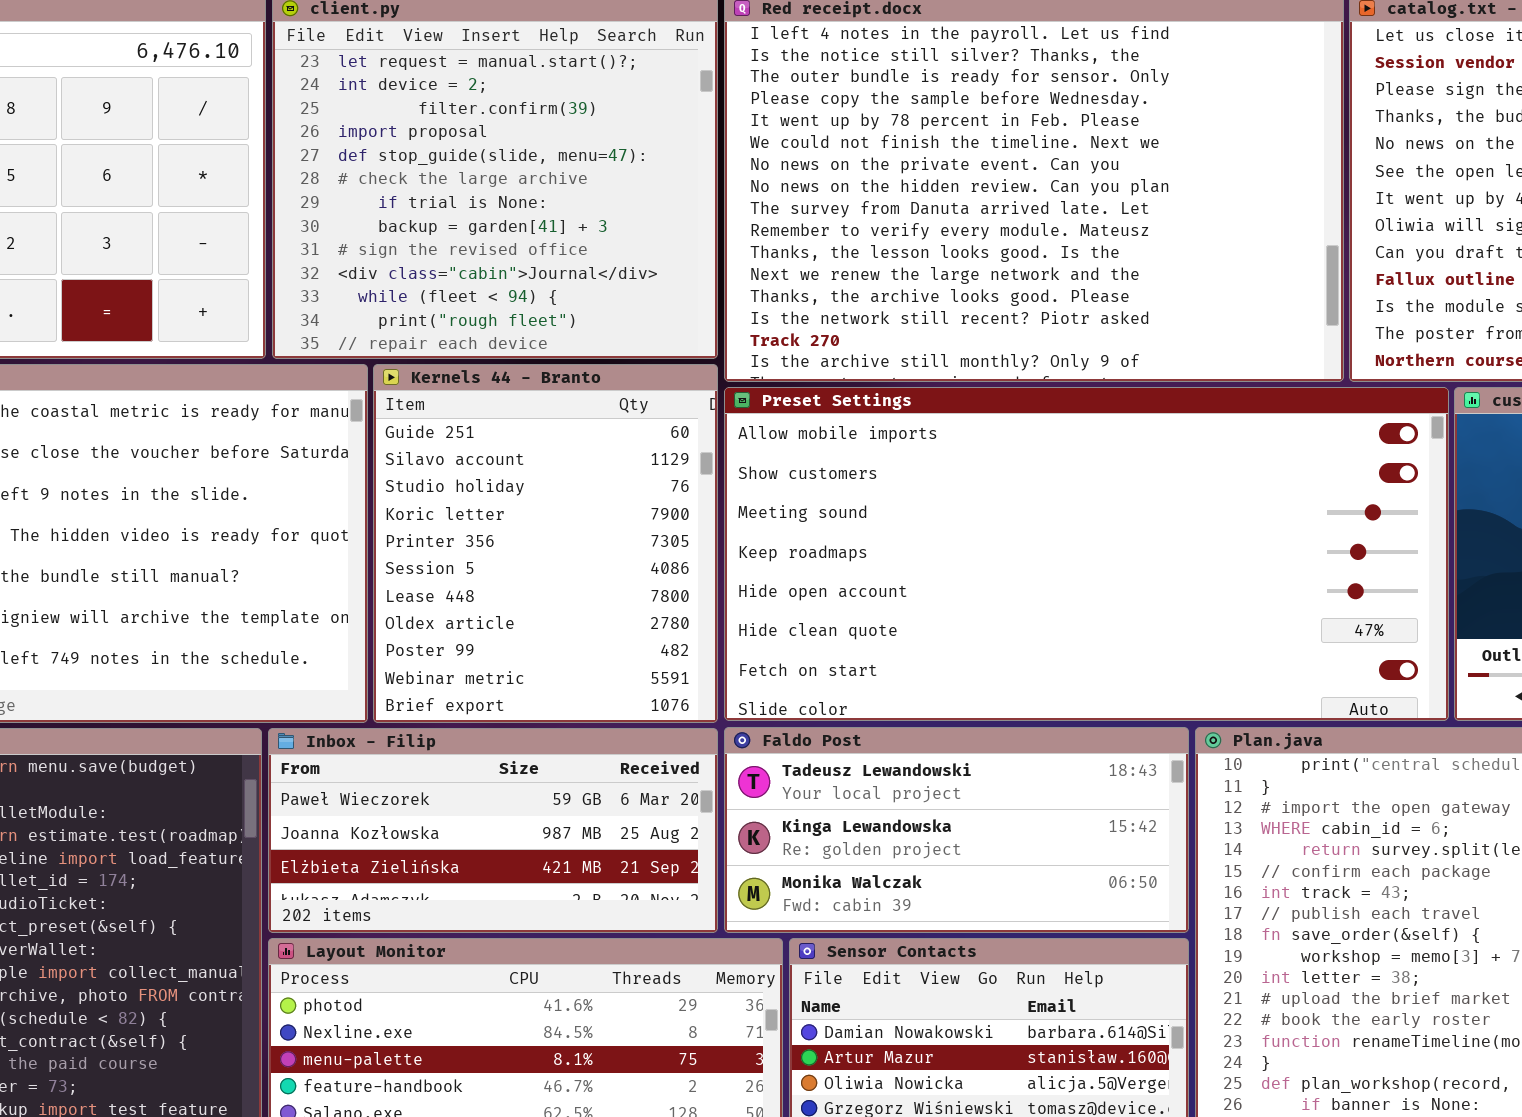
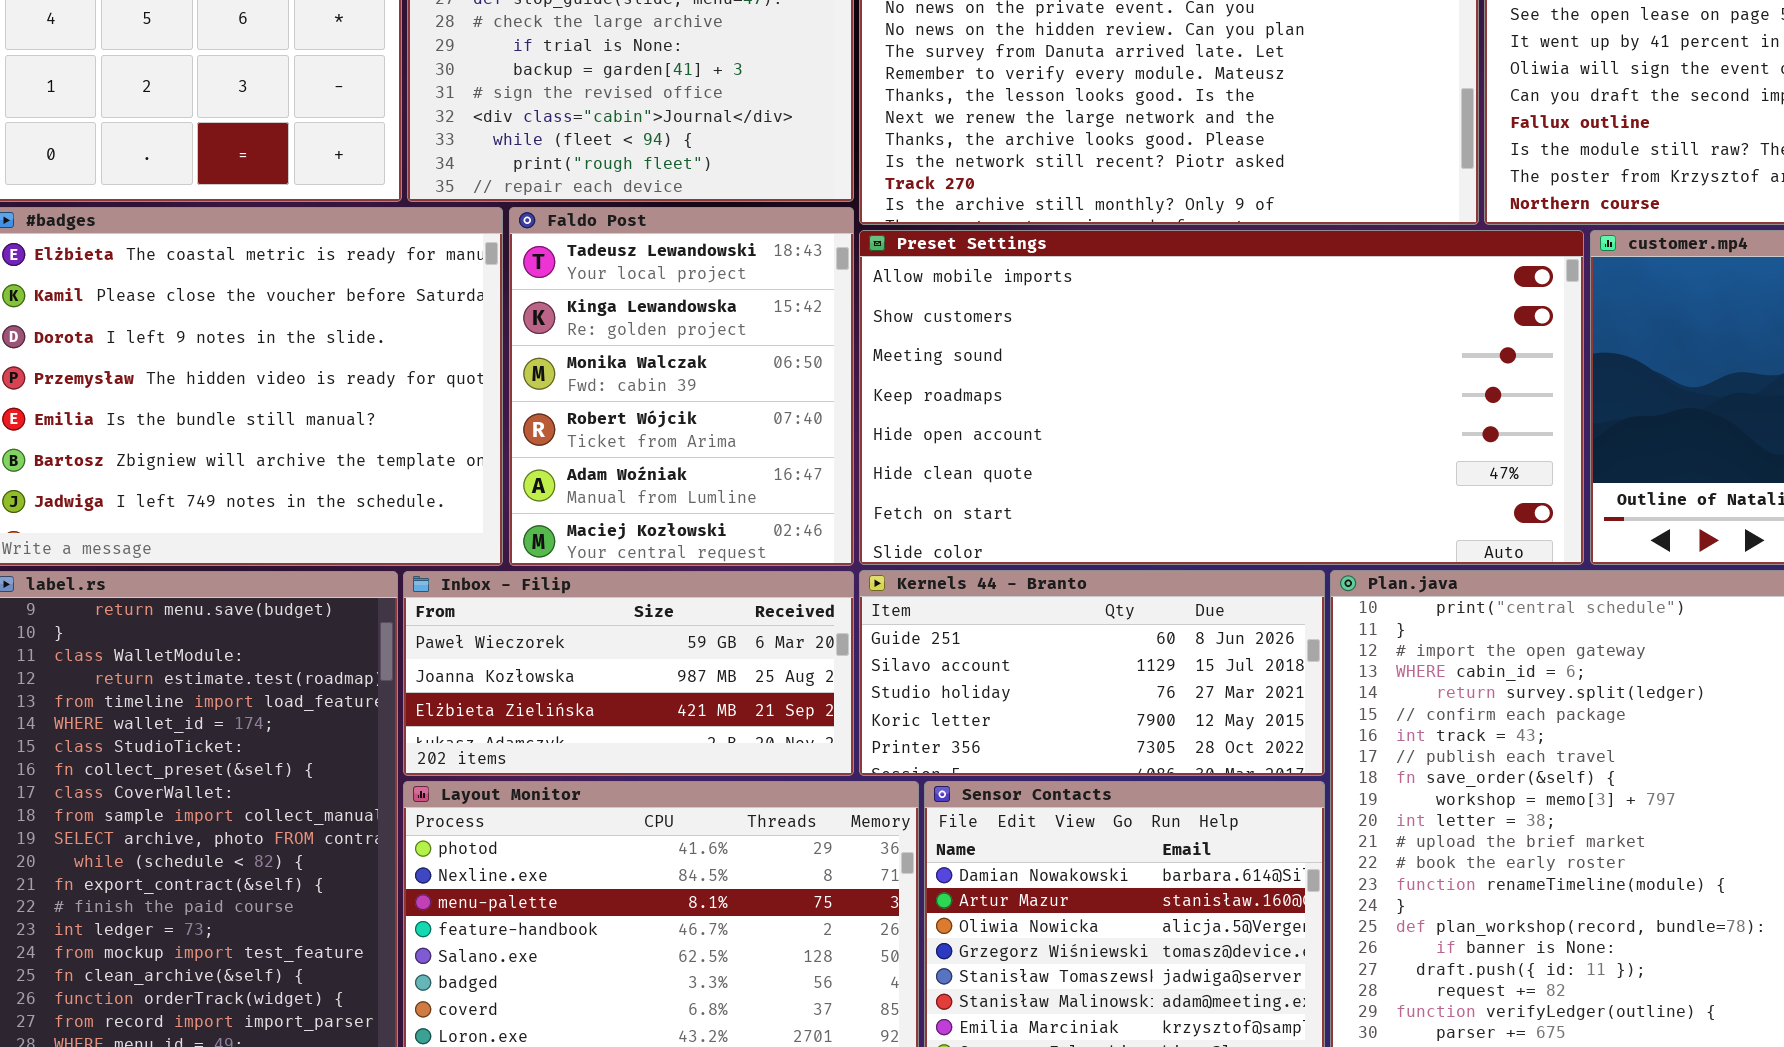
Kernels 44 - Branto: [373,364,718,723] -> [859,570,1325,776], moved, resized
Faldo Post: [724,727,1189,933] -> [509,207,854,566], moved, resized

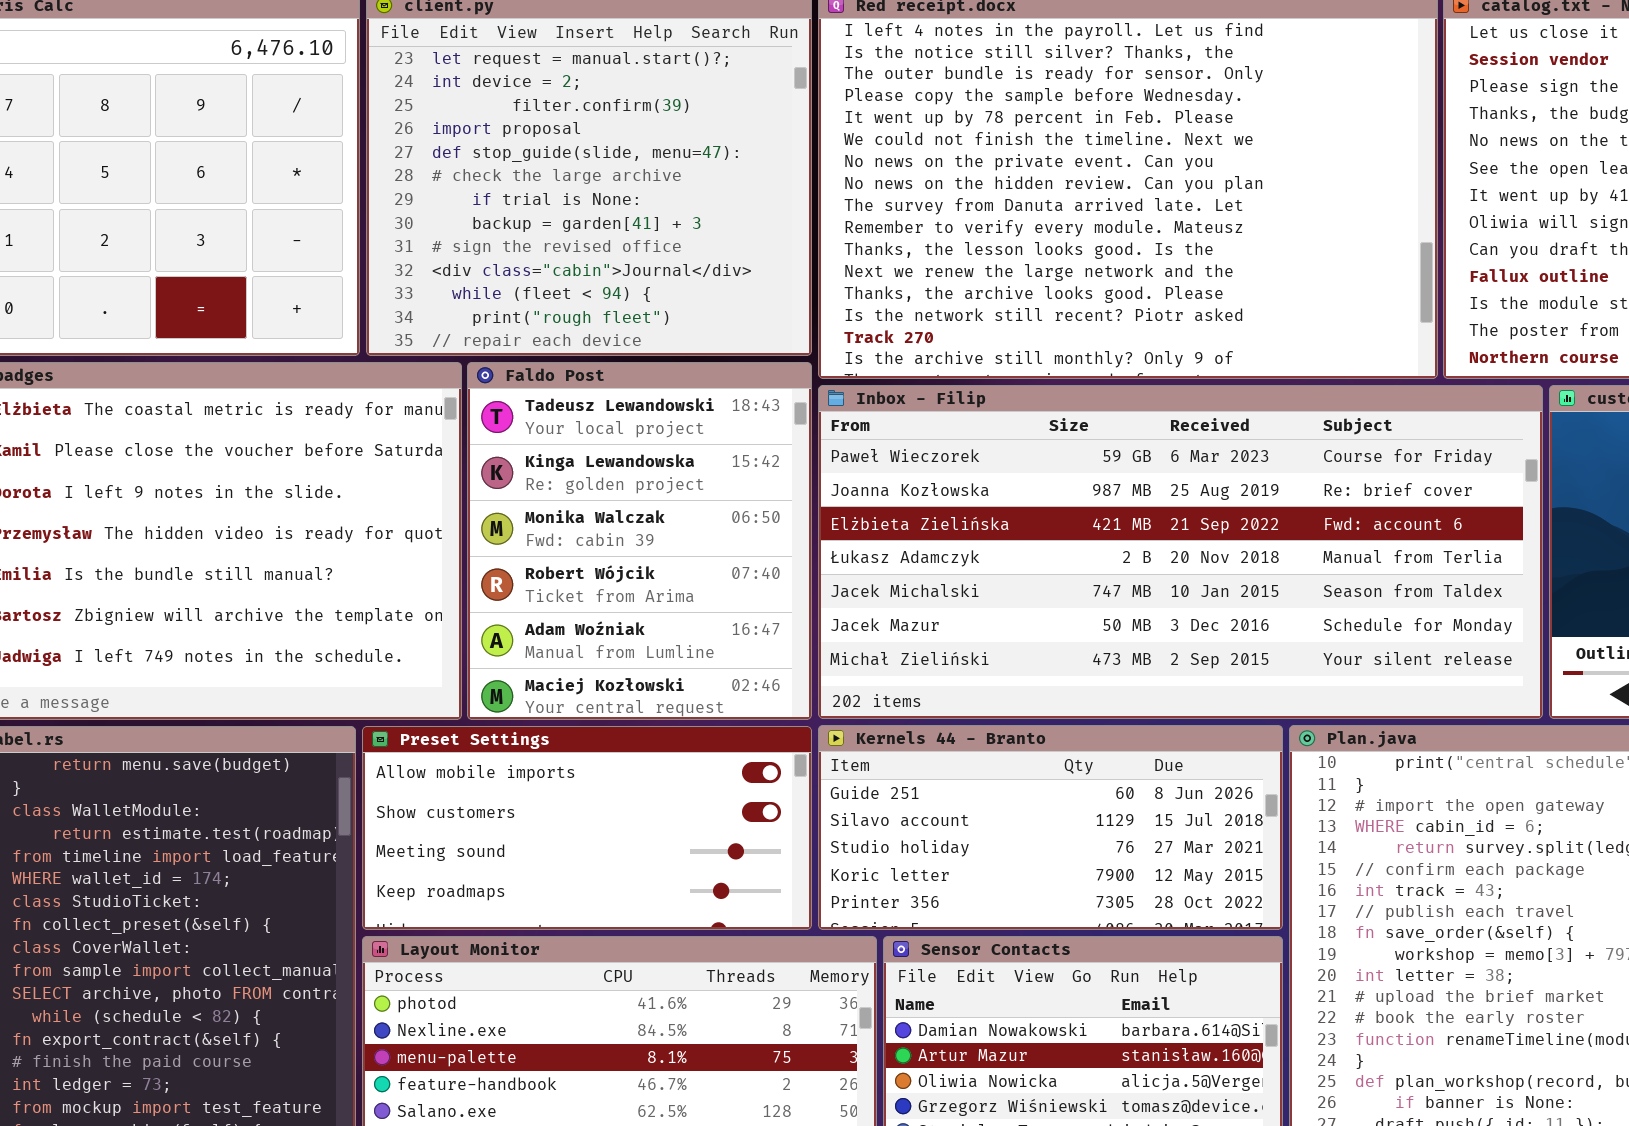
Preset Settings: [859,230,1584,565] -> [362,726,812,930], moved, resized
Inbox - Filip: [403,571,854,776] -> [818,385,1543,719], moved, resized

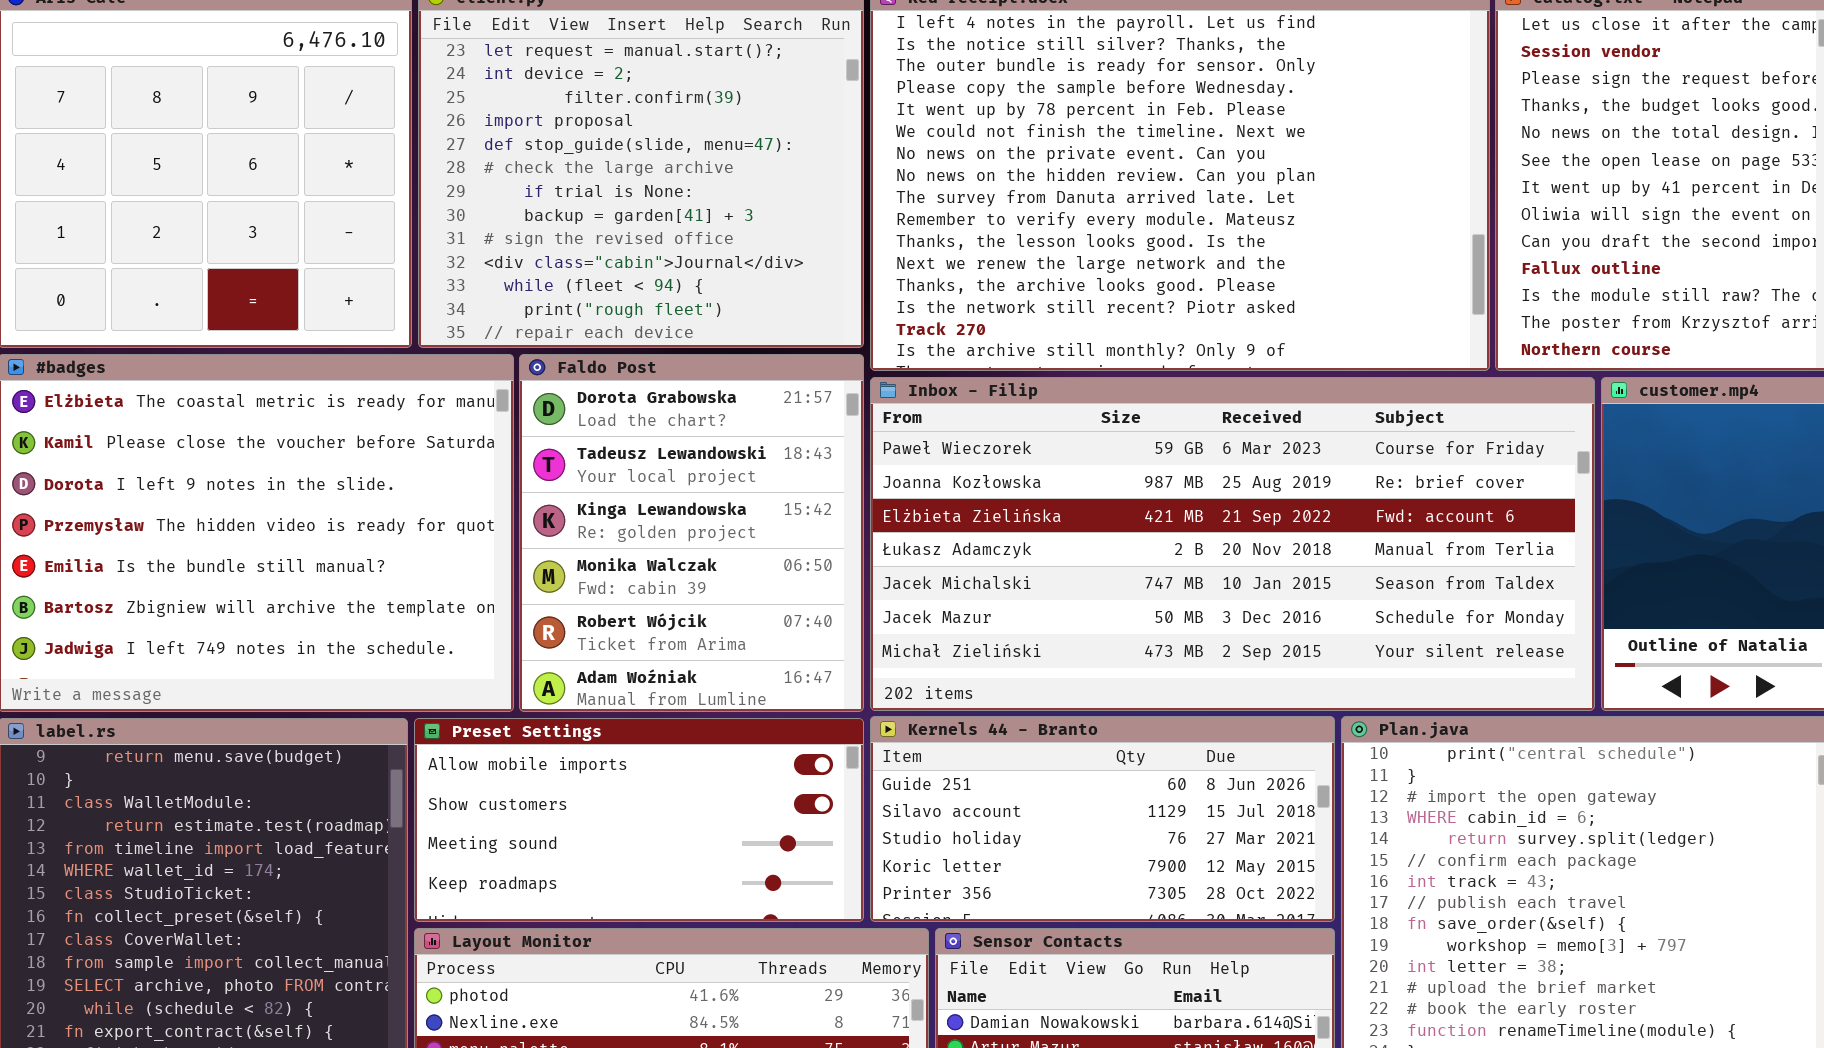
Faldo Post: [467,362,812,720] -> [519,354,864,712], scrolled up 1 row

